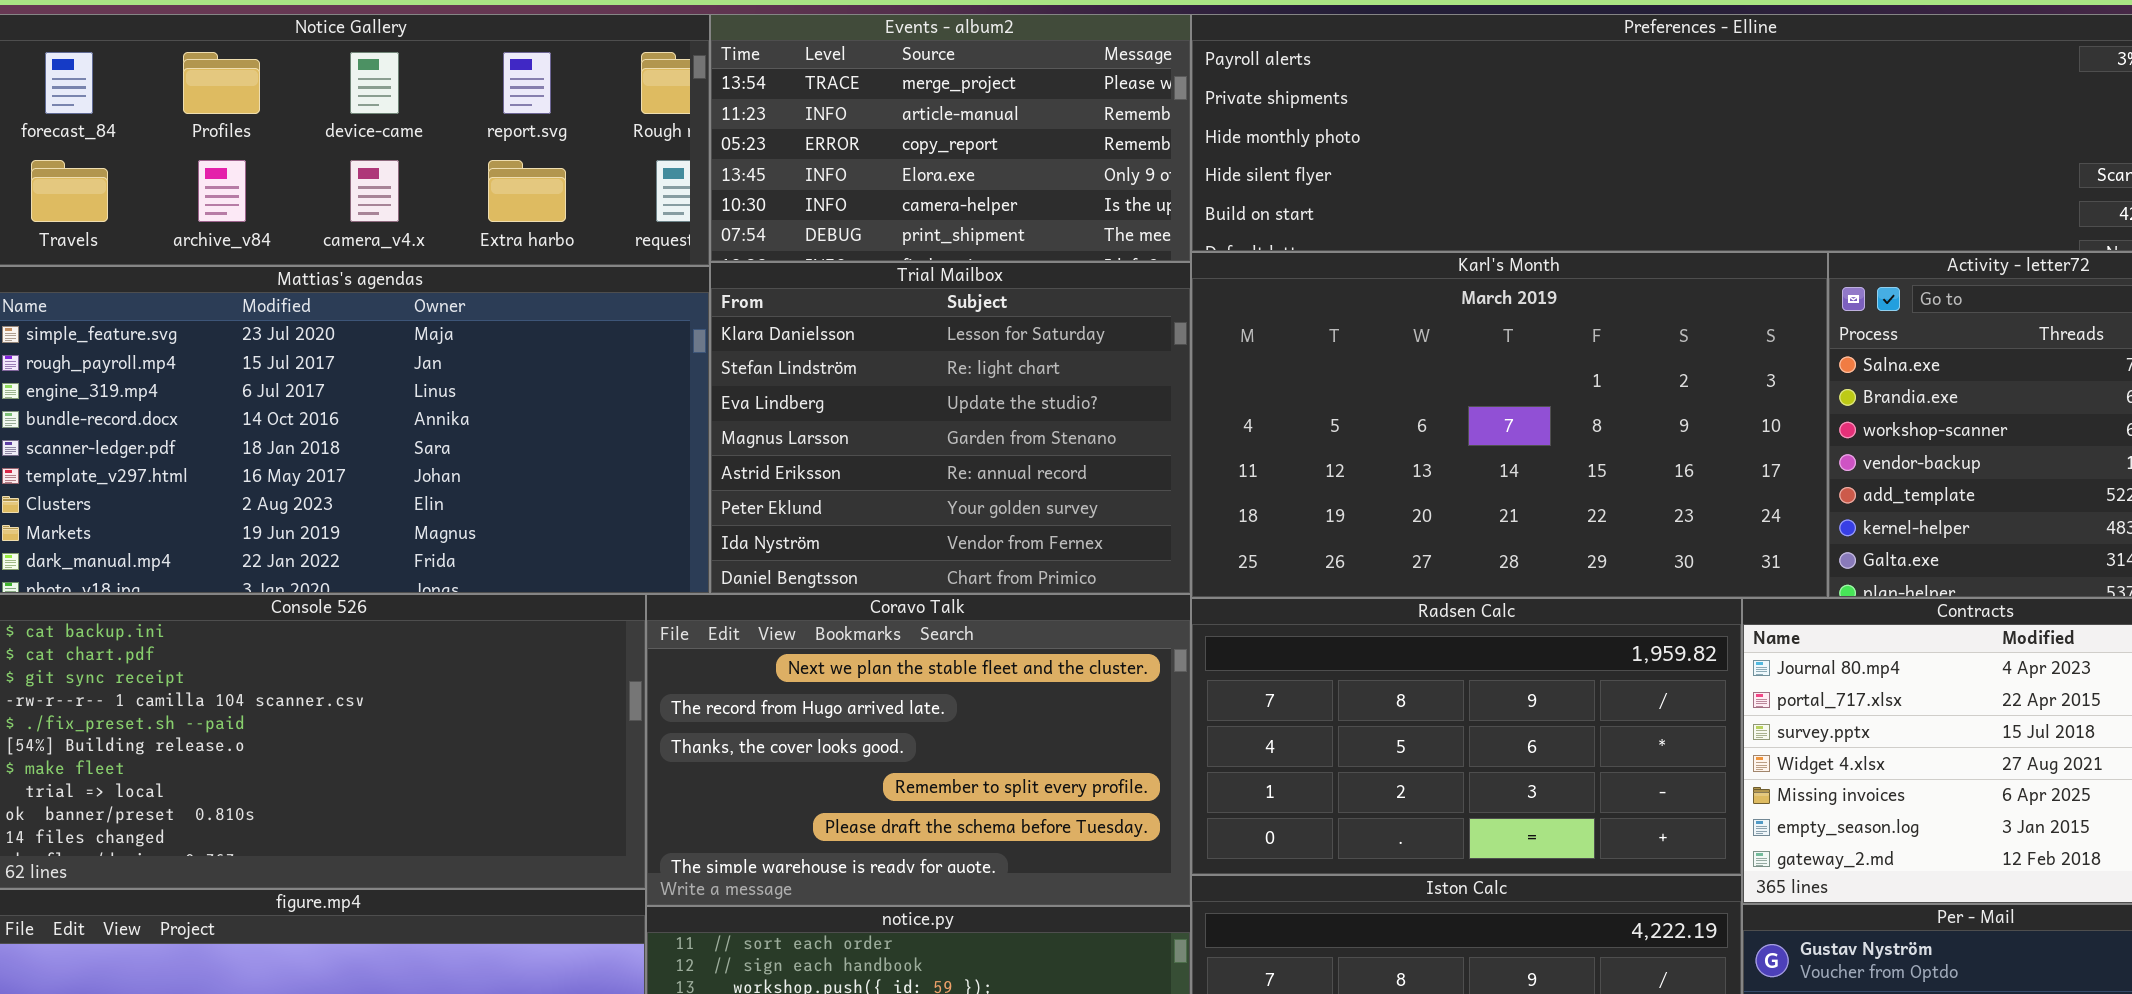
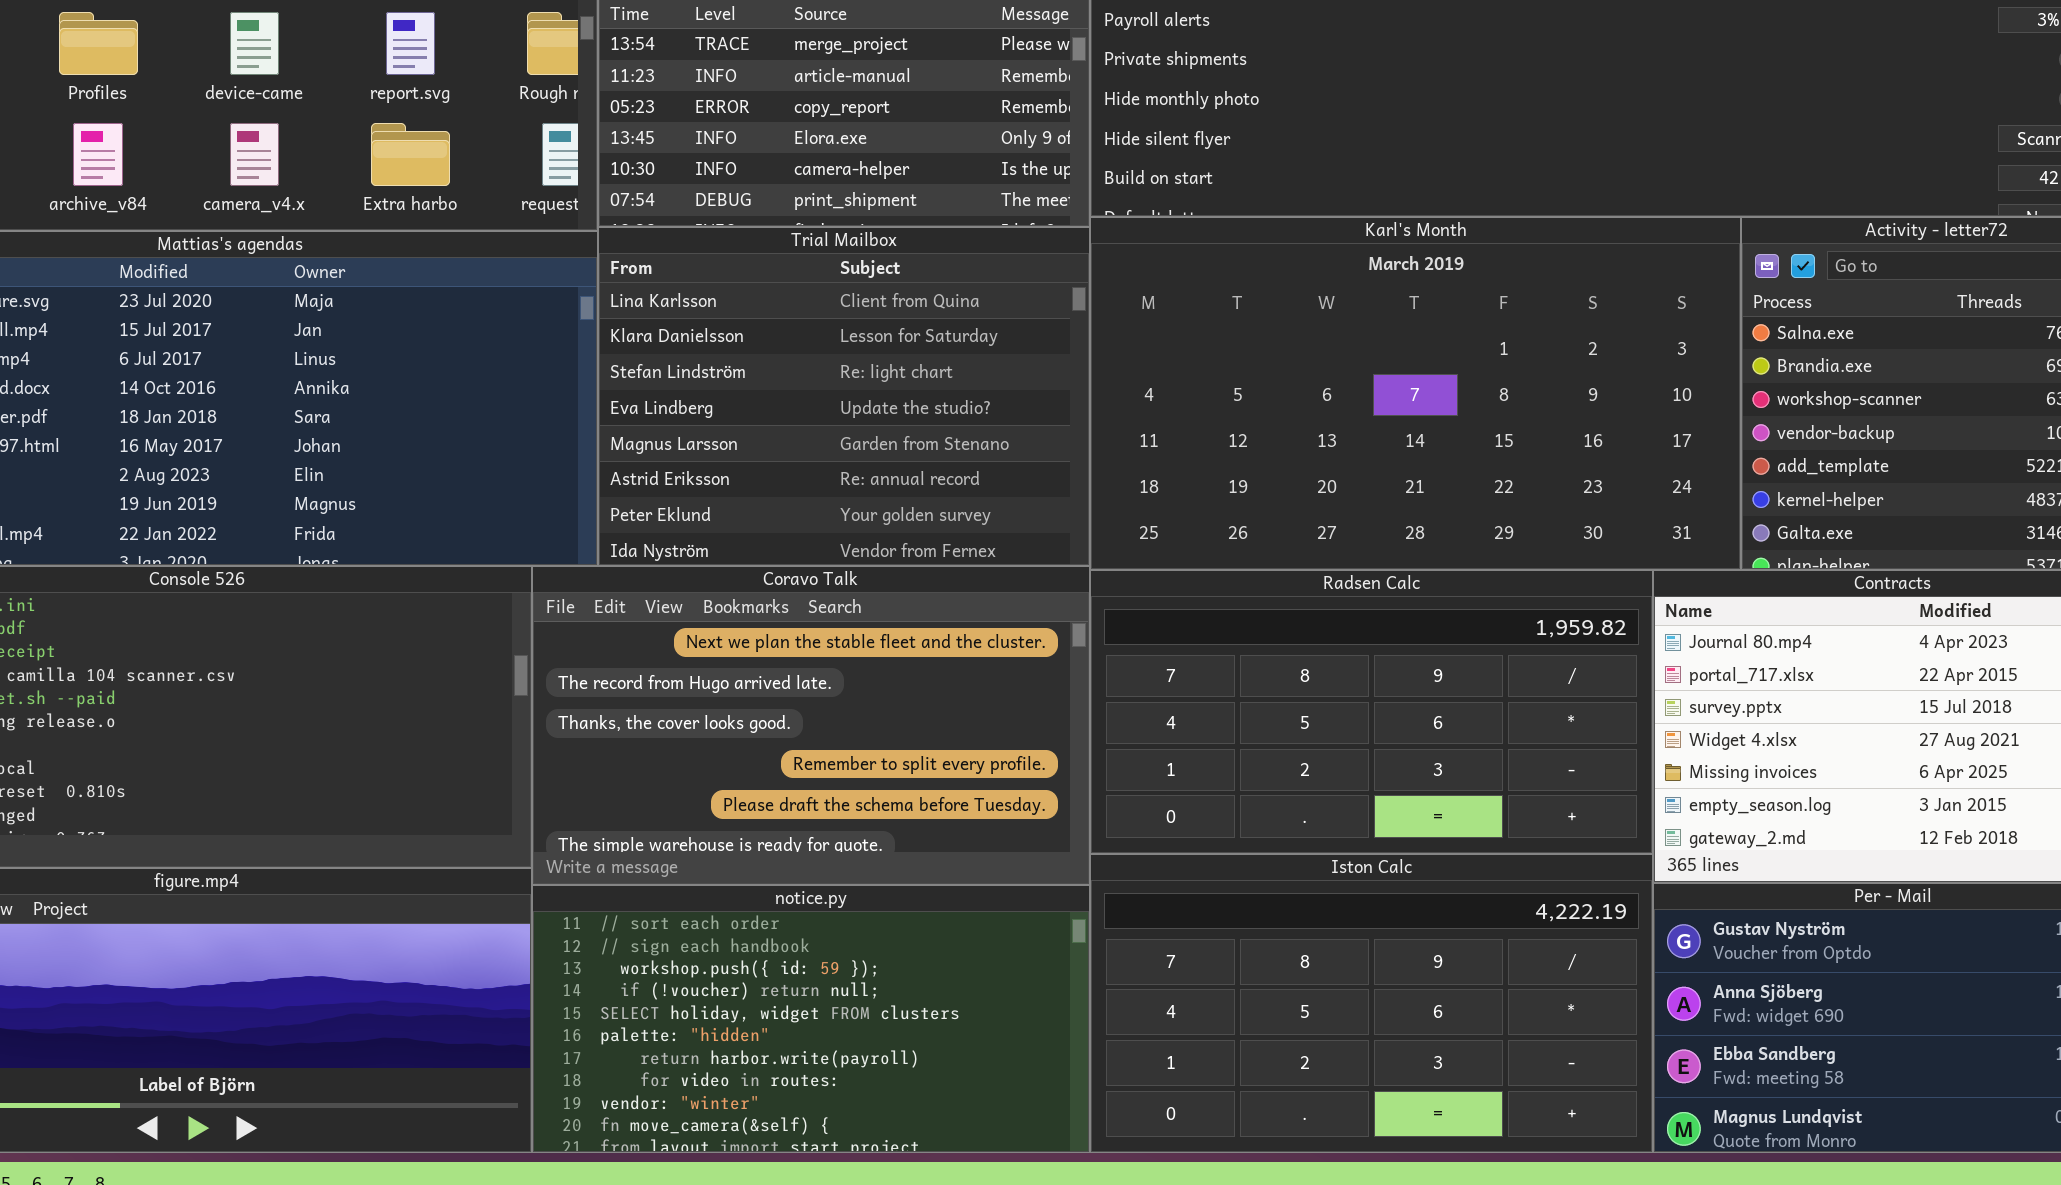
Trial Mailbox: [710,262,1191,594] -> [598,227,1090,566], scrolled up 1 row

